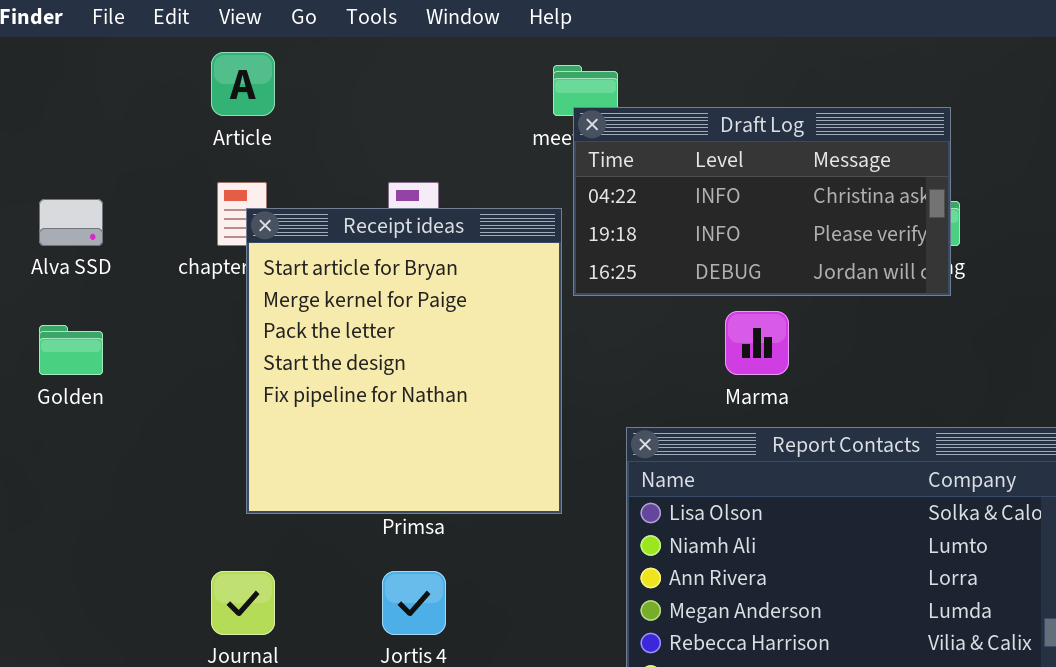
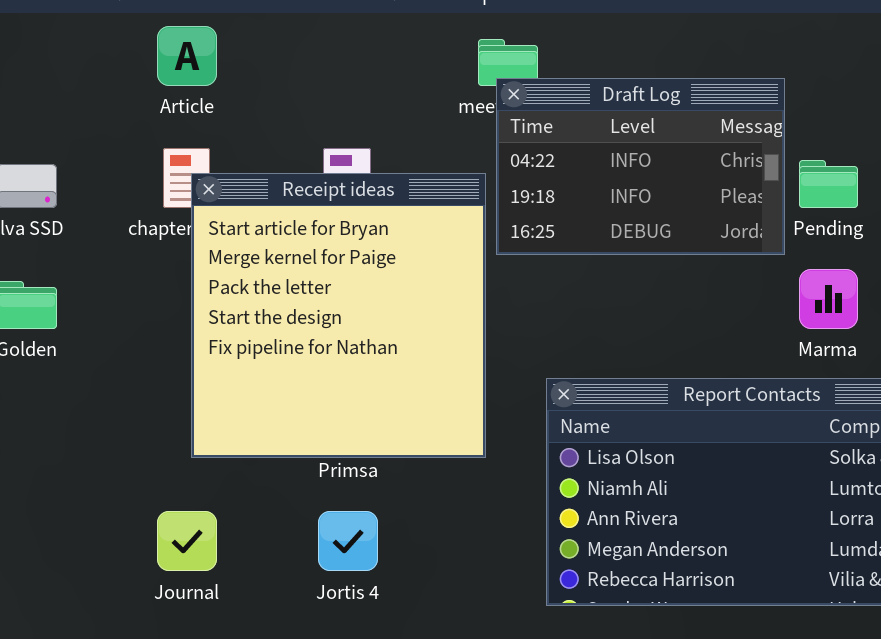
Draft Log: [573,107,951,296] -> [496,78,785,255], resized
Marma: [725,311,789,375] -> [799,269,858,329], moved

